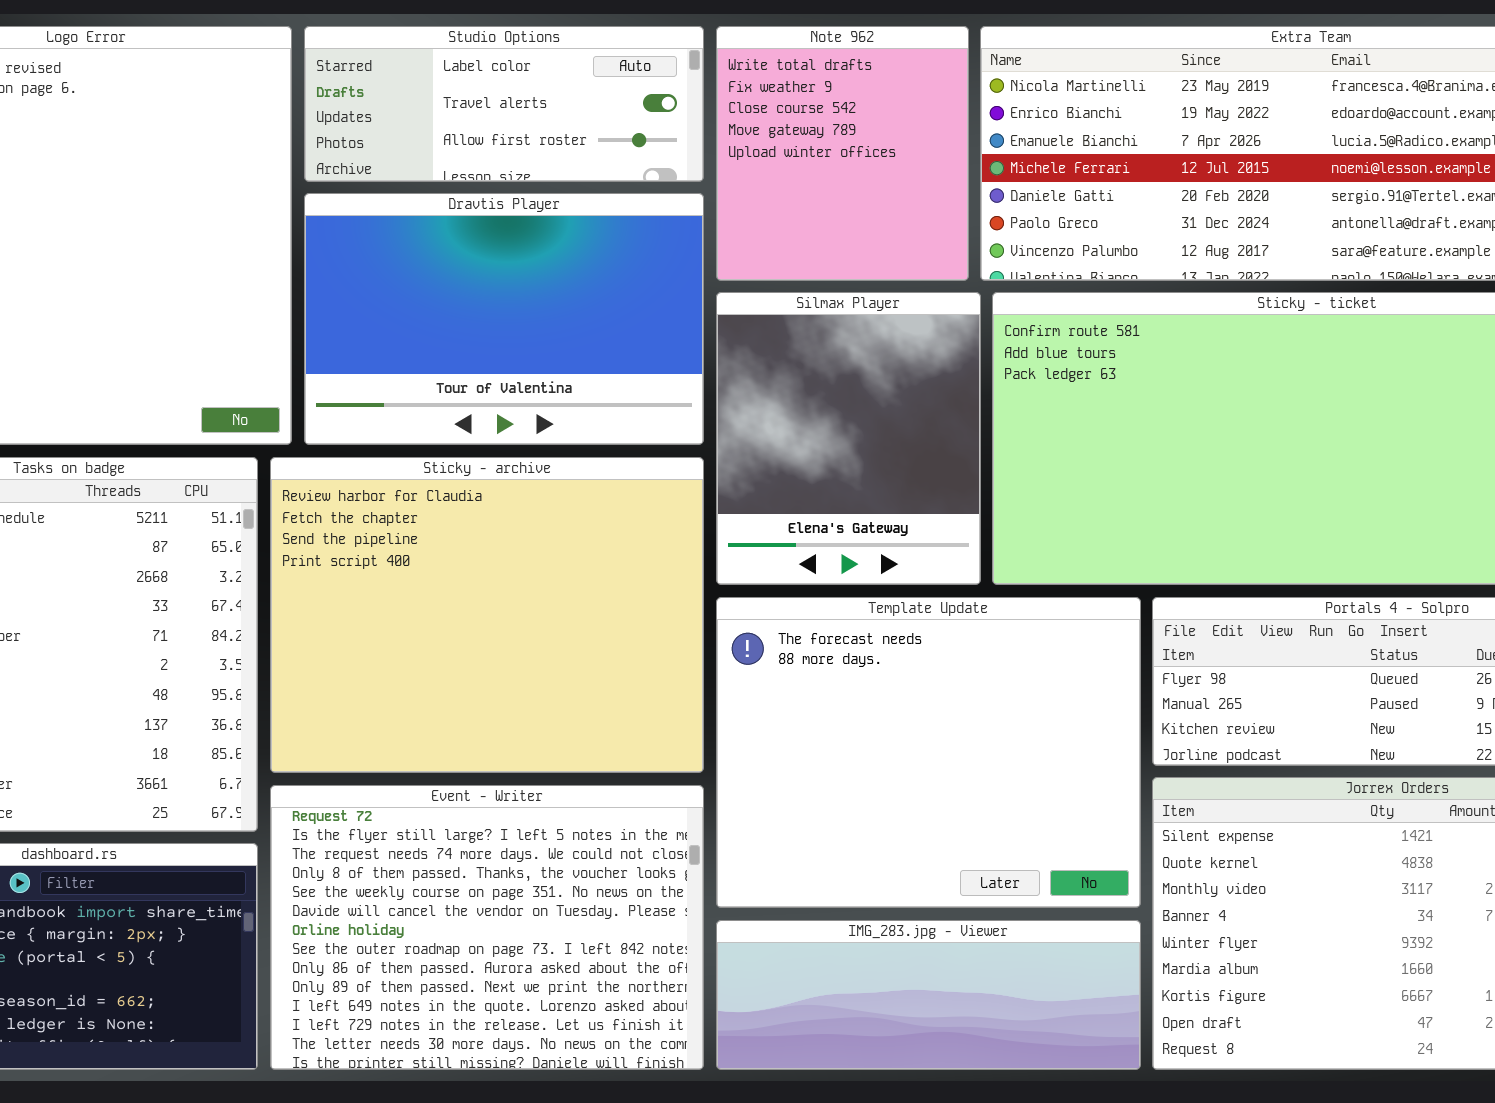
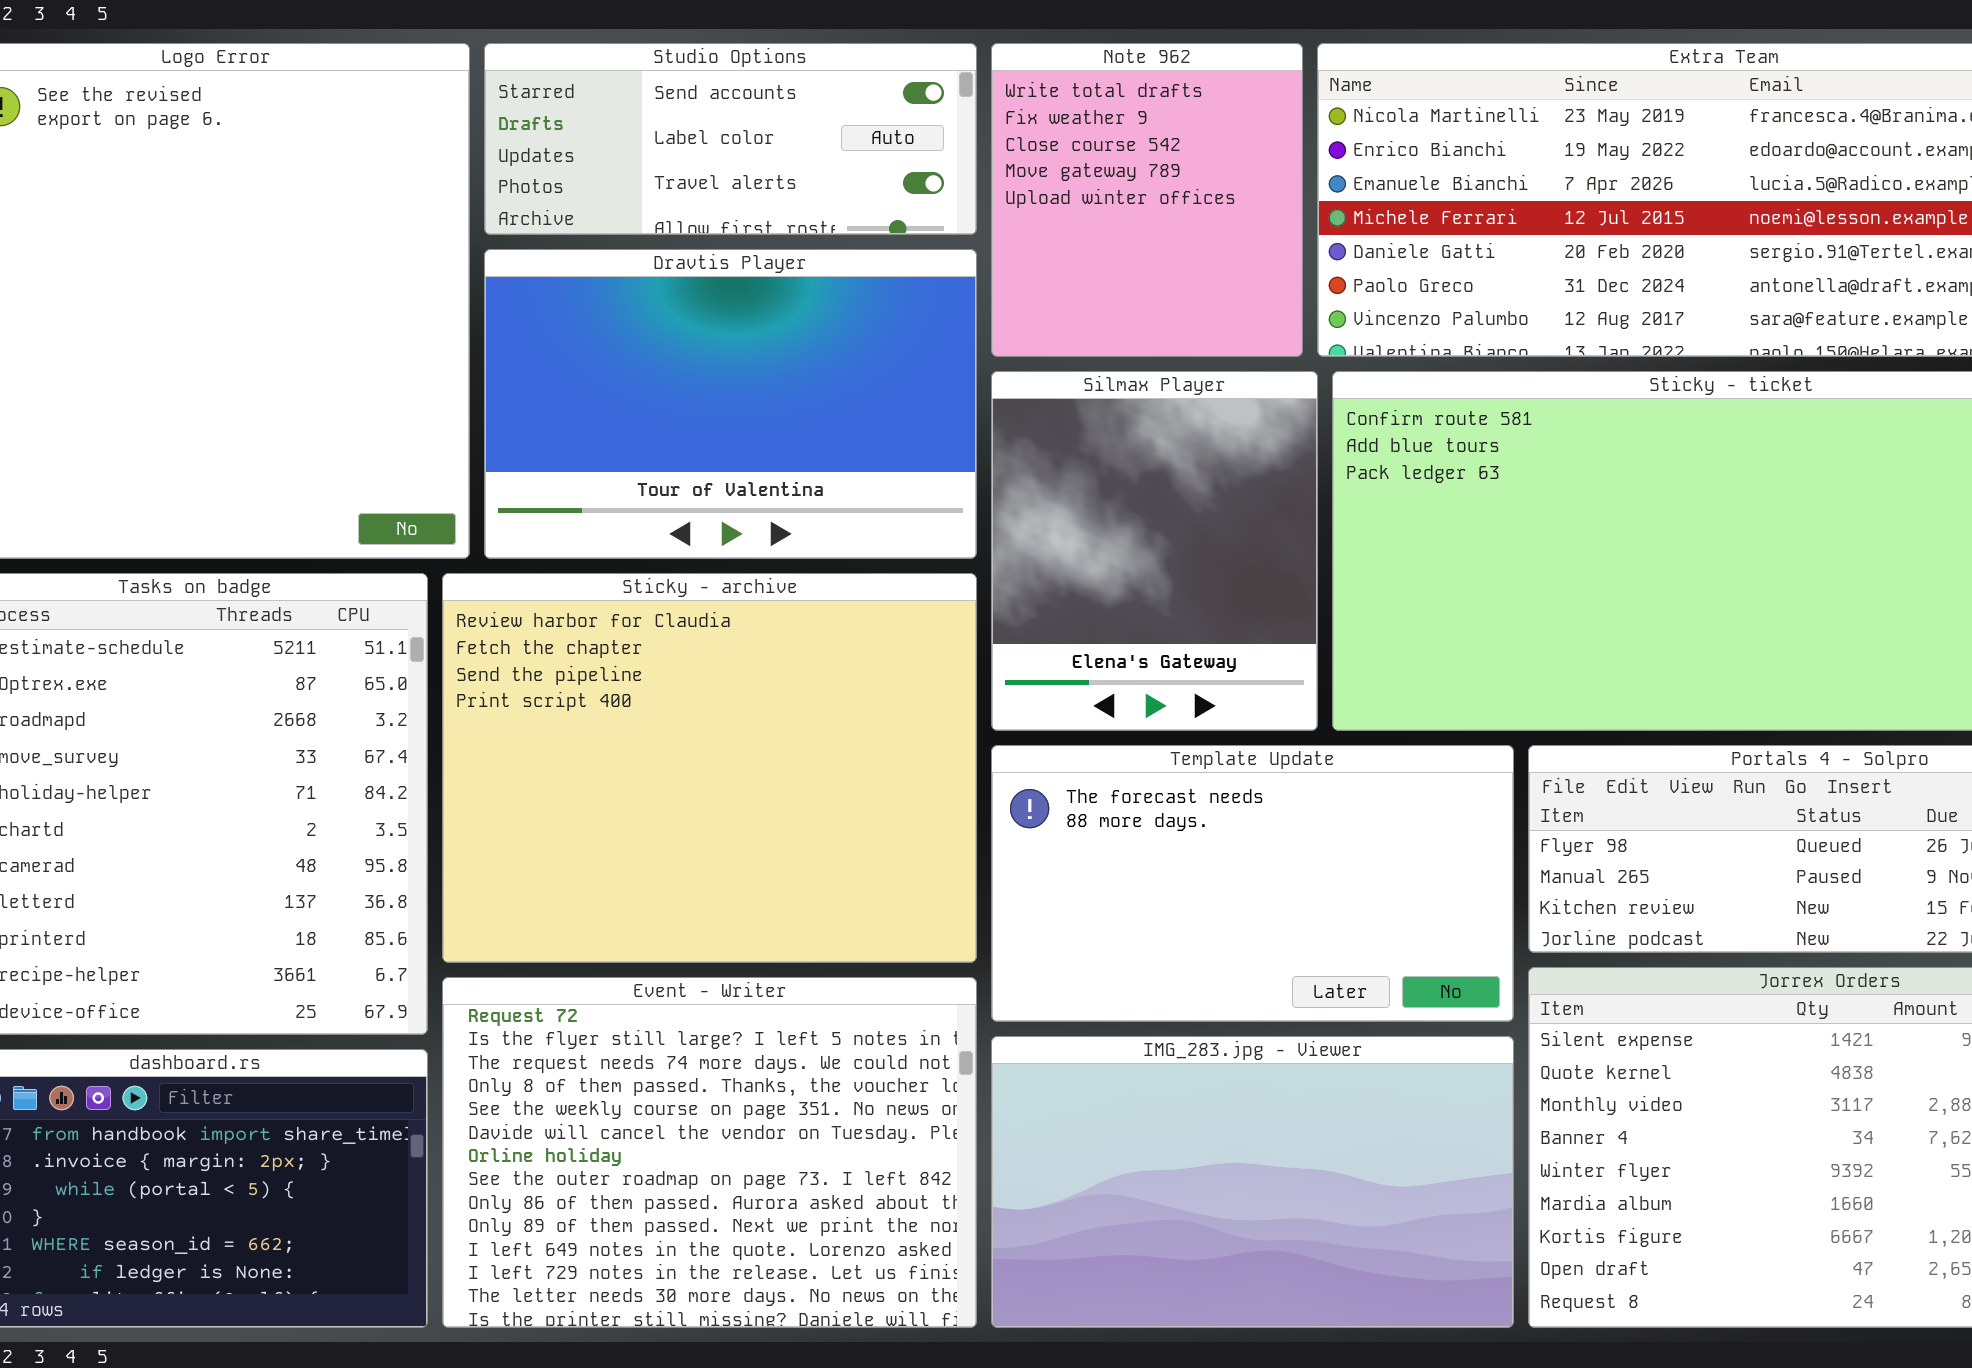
Studio Options: [304,26,704,182] -> [484,43,977,235], scrolled up 1 row
Template Update: [716,597,1141,908] -> [991,745,1514,1022], resized
IMG_283.jpg - Viewer: [716,920,1141,1070] -> [991,1036,1514,1328], resized

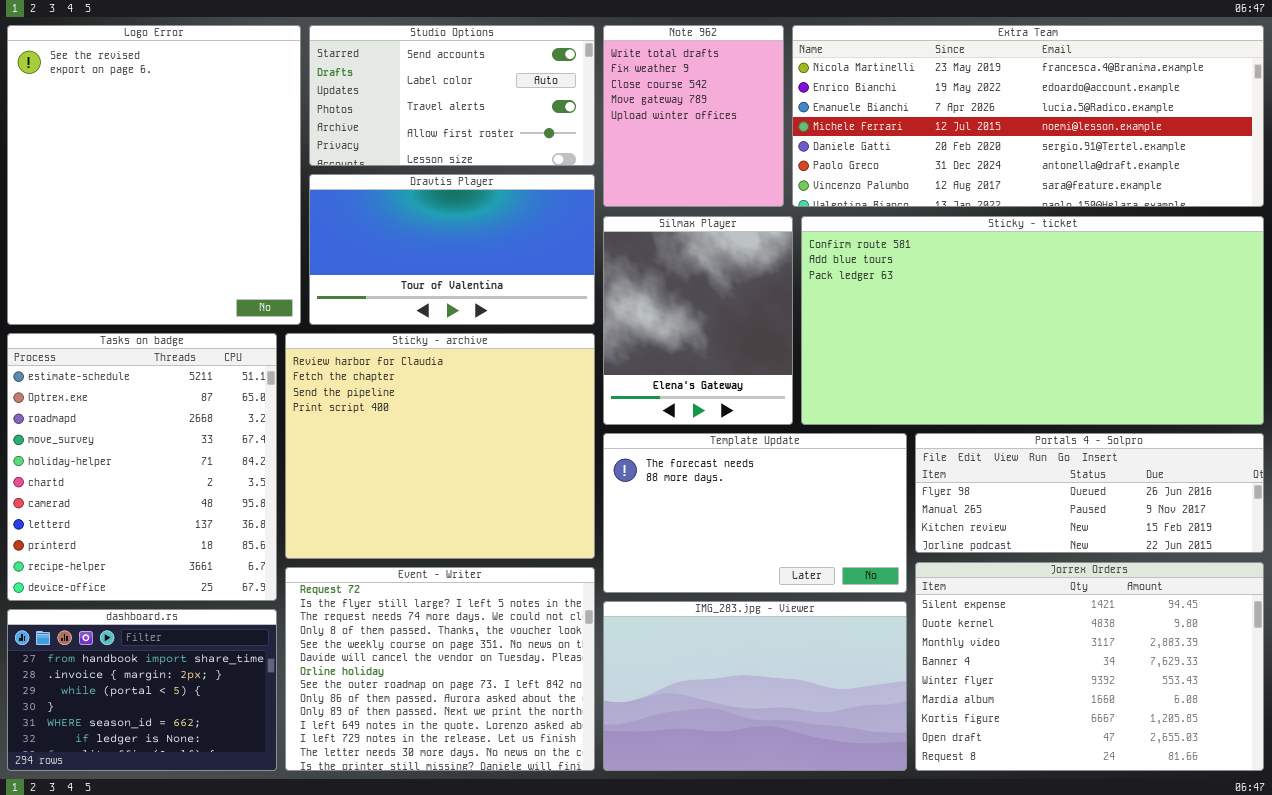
Studio Options: [484,43,977,235] -> [309,25,595,166], resized
Dravtis Player: [484,249,977,559] -> [309,174,595,325], resized

